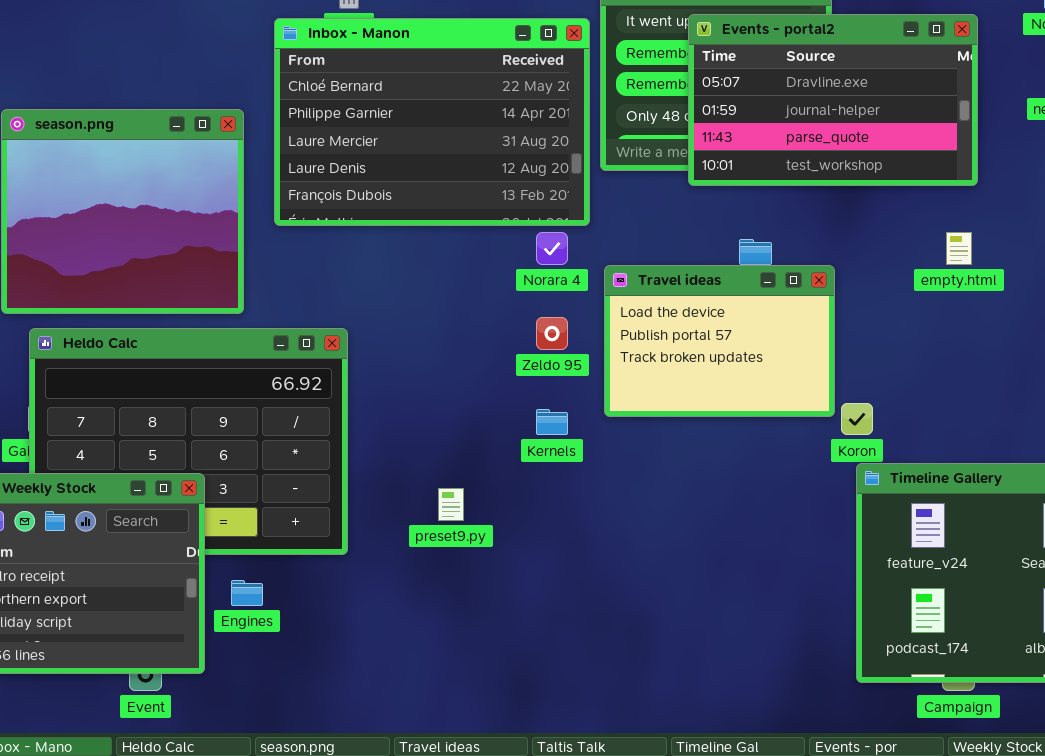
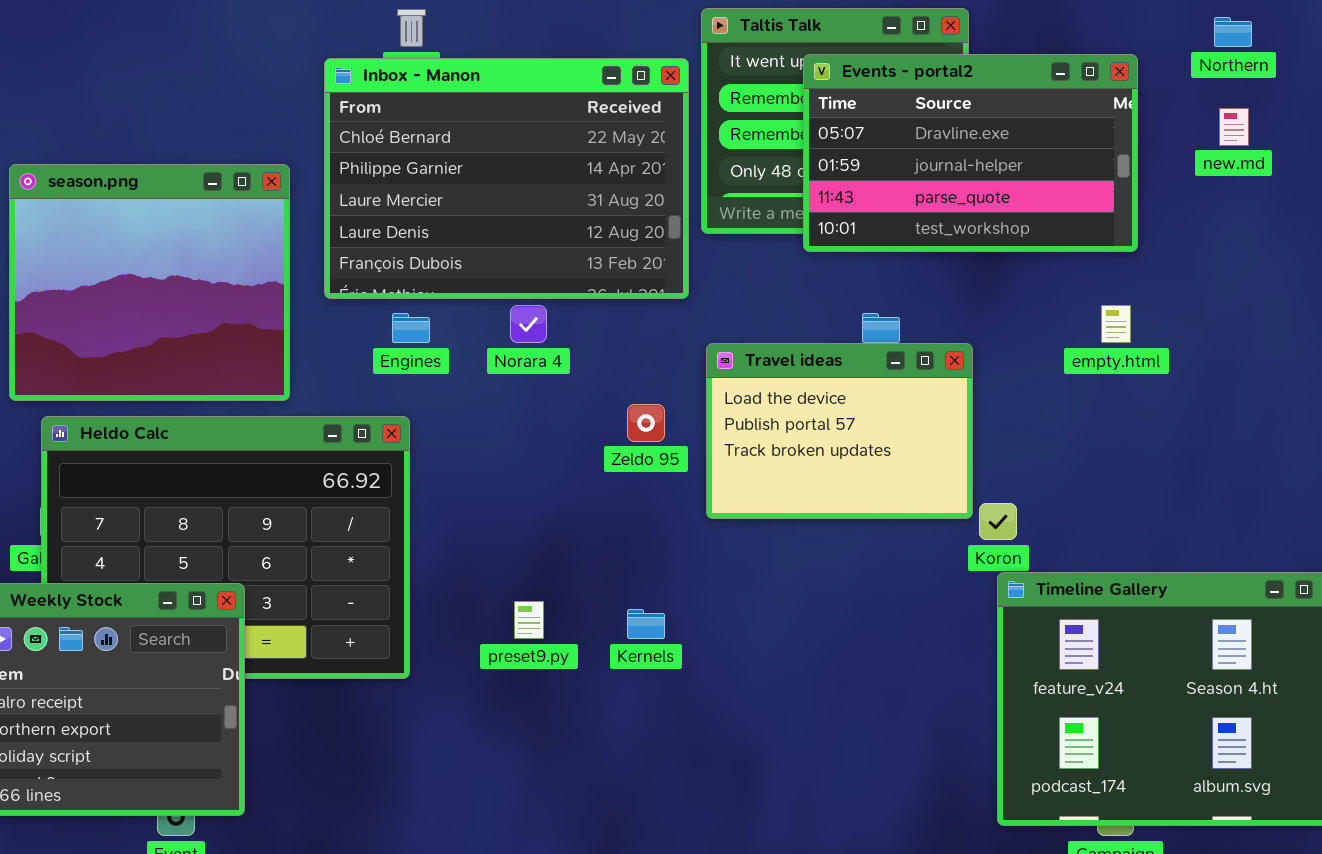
Norara 4: [536,232,568,265] -> [510,305,547,343], moved
Kernels: [536,409,568,435] -> [627,609,665,639], moved
Engines: [231,580,263,606] -> [392,313,430,343], moved

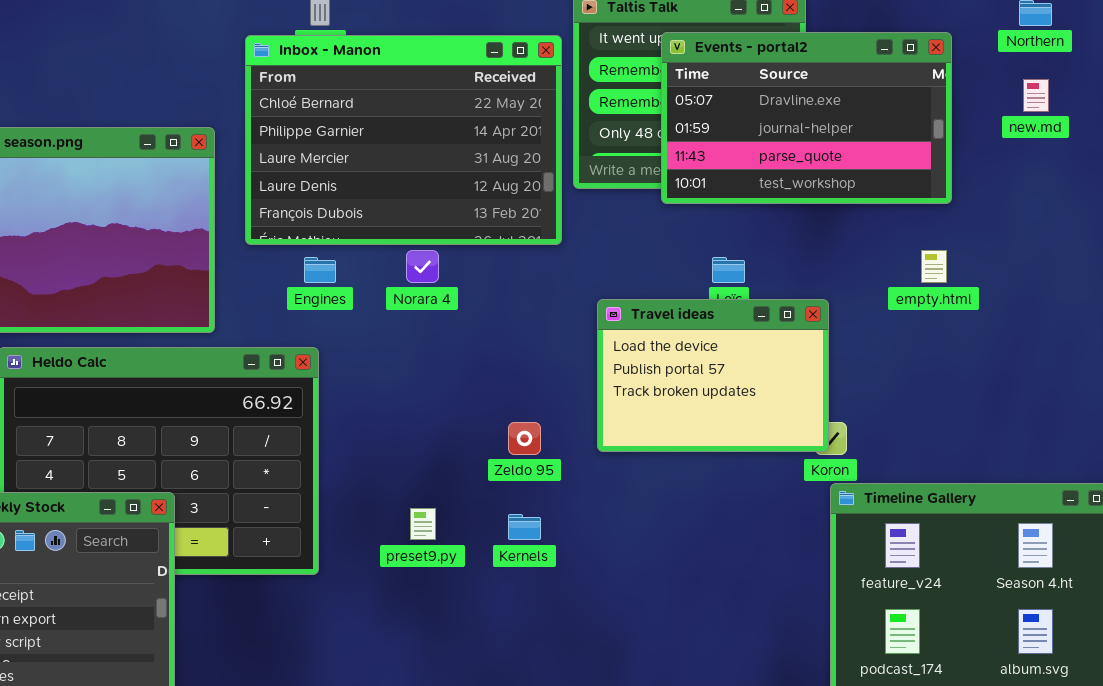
Travel ideas: [706,343,973,519] -> [597,299,829,452], moved
Zeldo 95: [627,404,665,442] -> [508,422,541,455], moved

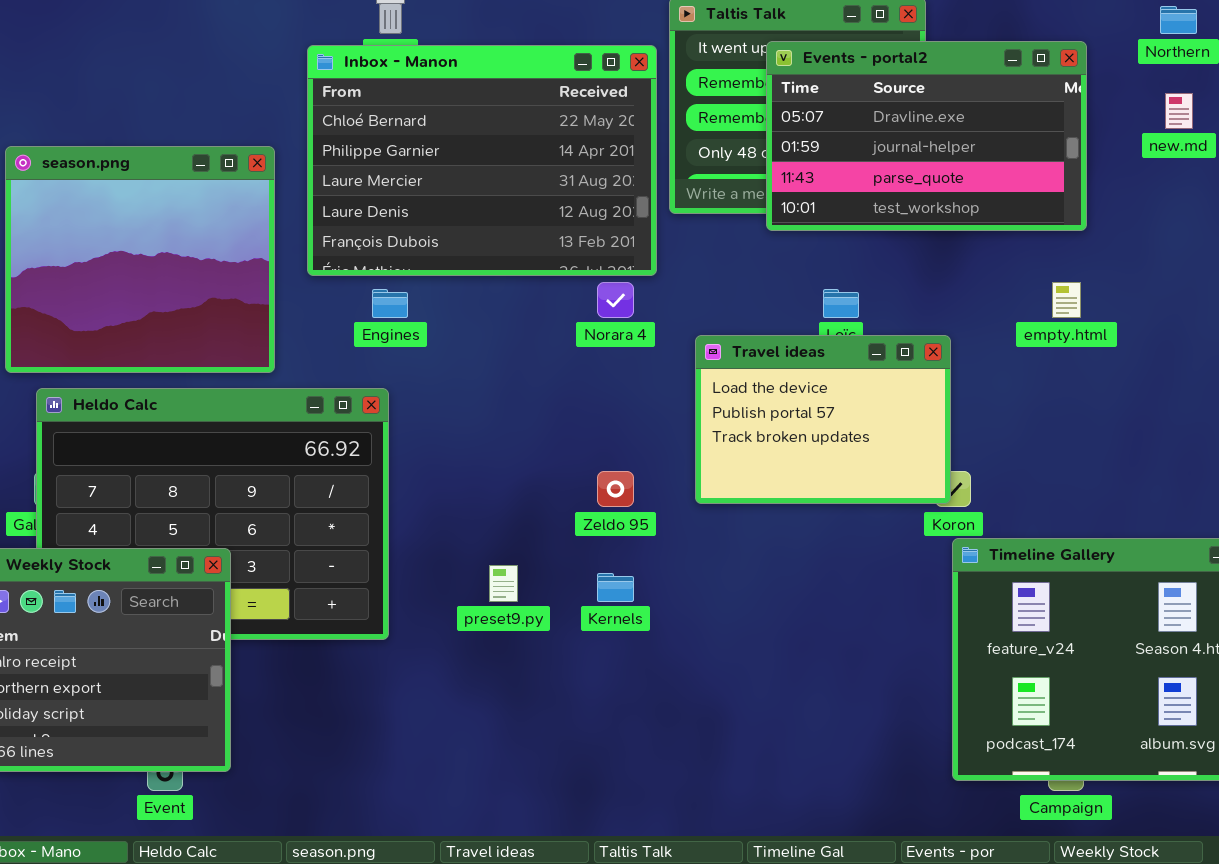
Norara 4: [406,250,439,283] -> [597,282,634,318], moved

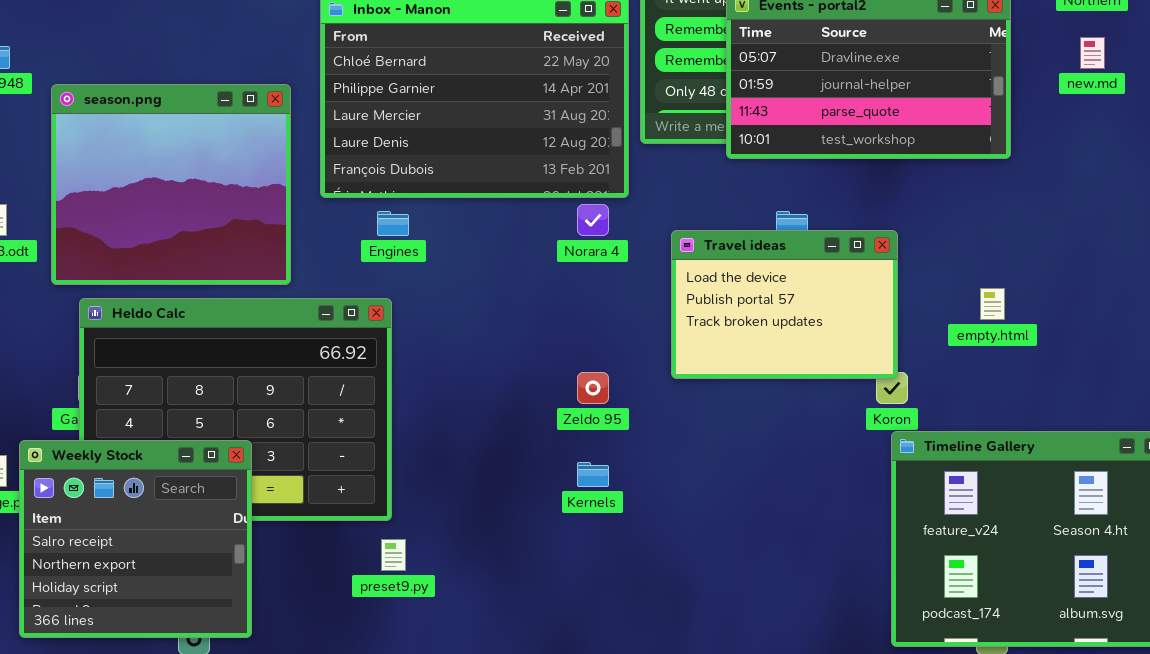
empty.html: [1052,282,1081,318] -> [980,288,1005,320], moved
Travel ideas: [695,335,951,504] -> [671,230,898,379], moved
preset9.py: [489,565,518,602] -> [381,539,406,571], moved

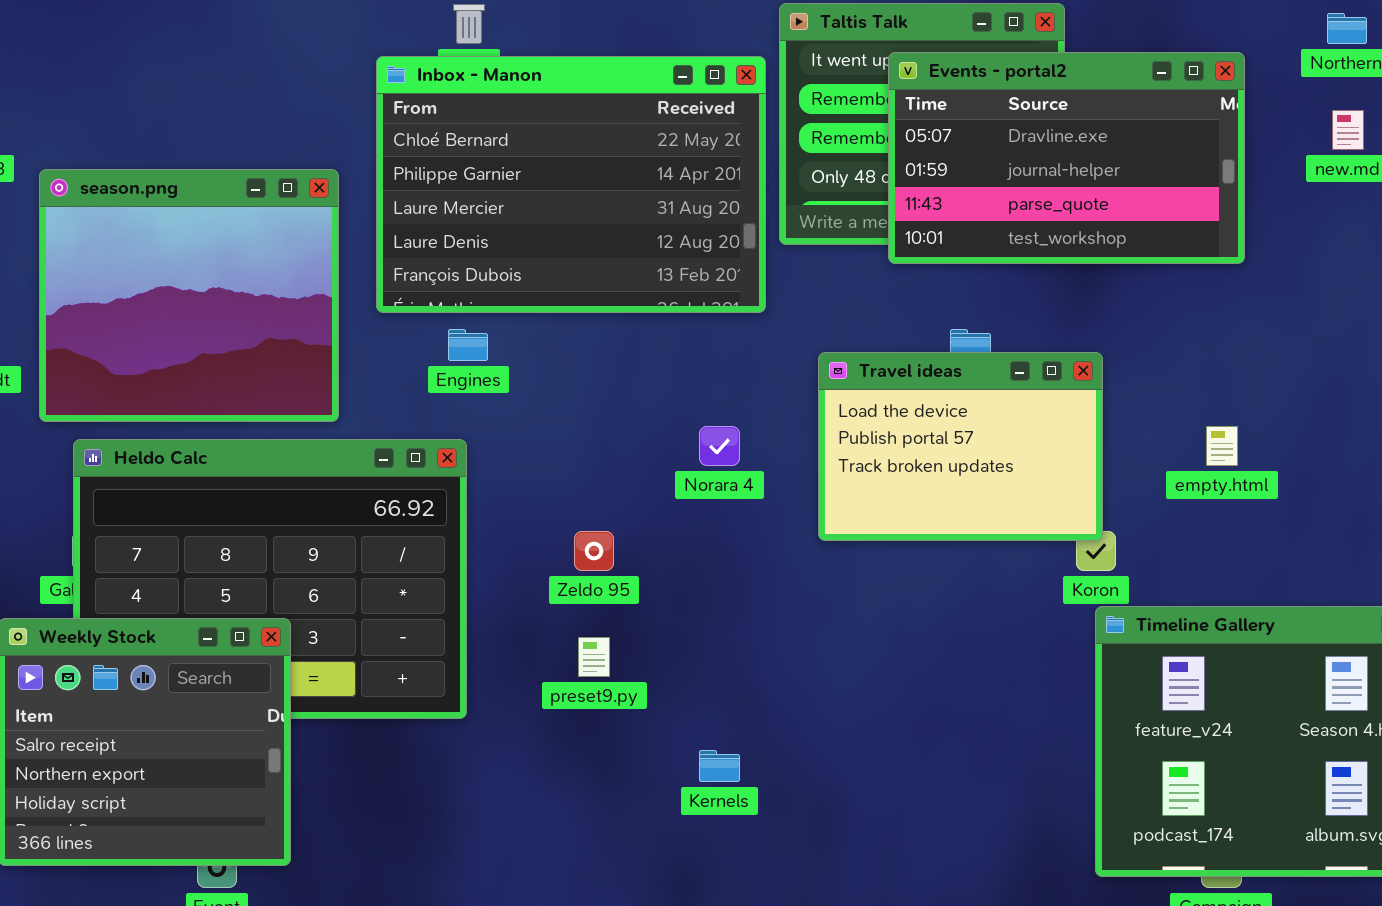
Norara 4: [577,204,609,236] -> [699,426,740,466], moved
Zeldo 95: [577,372,609,404] -> [574,531,614,571], moved
Kernels: [577,462,609,487] -> [699,750,740,782], moved
preset9.py: [381,539,406,571] -> [578,637,610,677], moved

